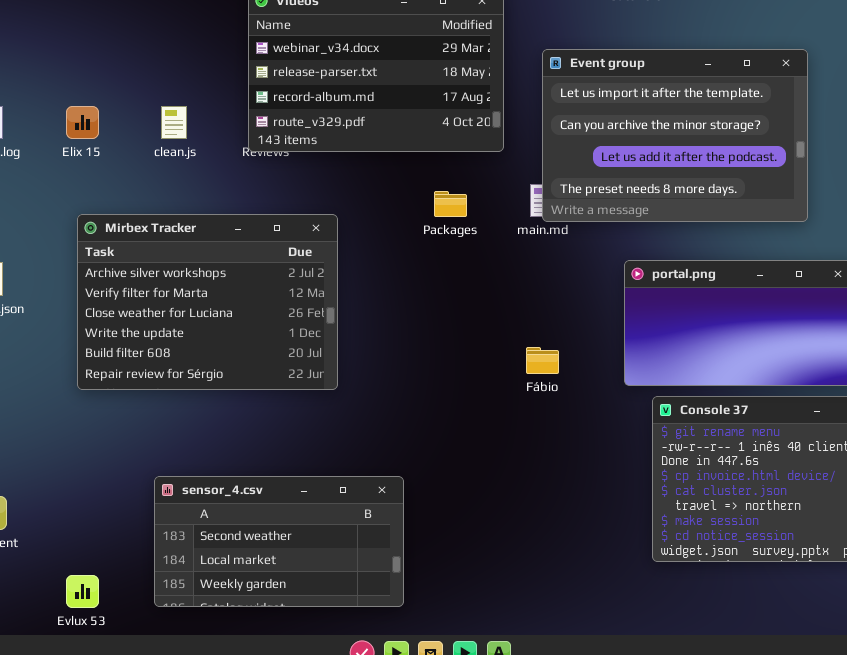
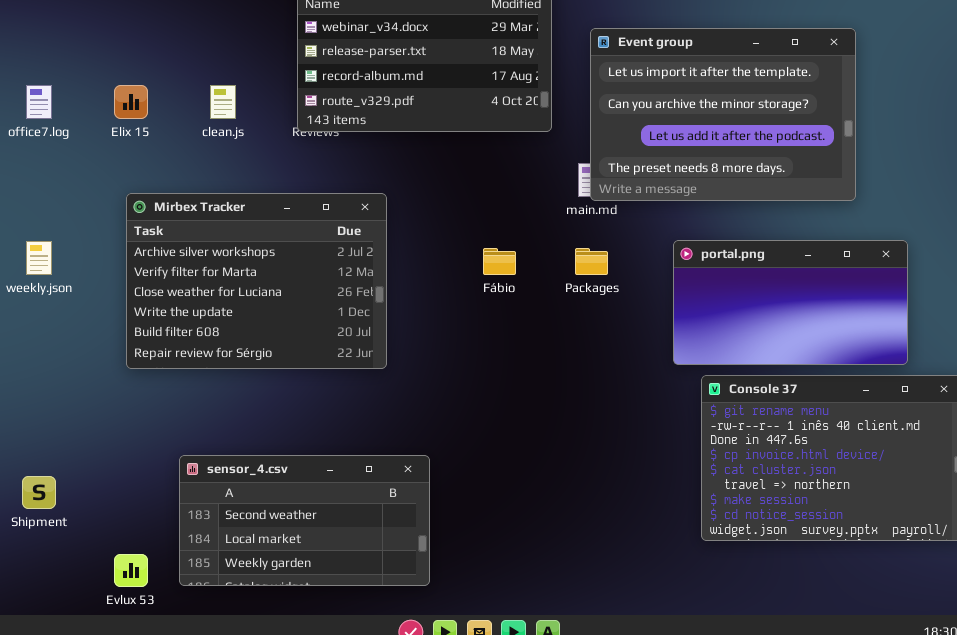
Packages: [434,191,467,217] -> [575,248,608,275], moved
Fábio: [526,347,559,374] -> [483,248,516,275], moved
sensor_4.csv: [154,476,404,607] -> [179,455,430,586], moved

